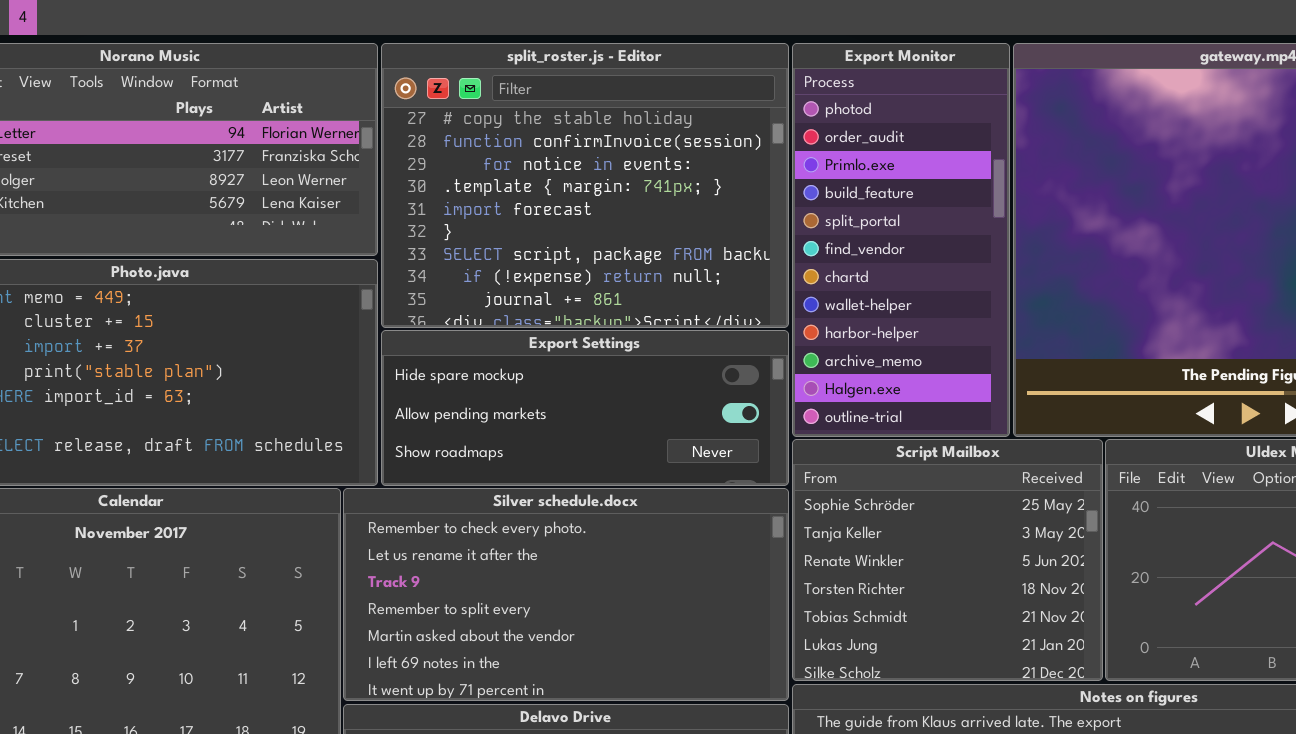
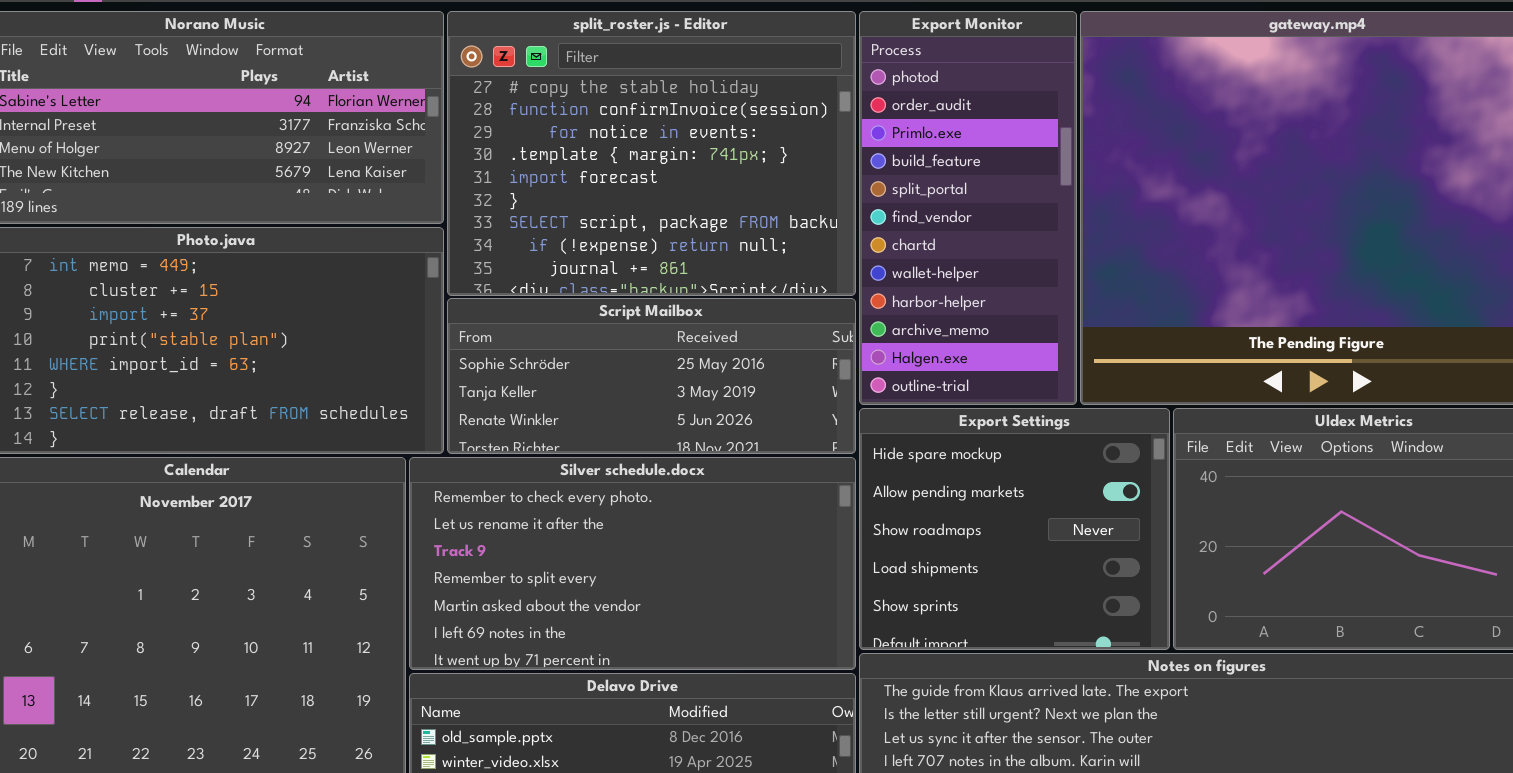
Export Settings: [381,330,789,486] -> [859,408,1170,650], moved, resized
Script Mailbox: [792,439,1103,681] -> [447,298,856,454], moved, resized

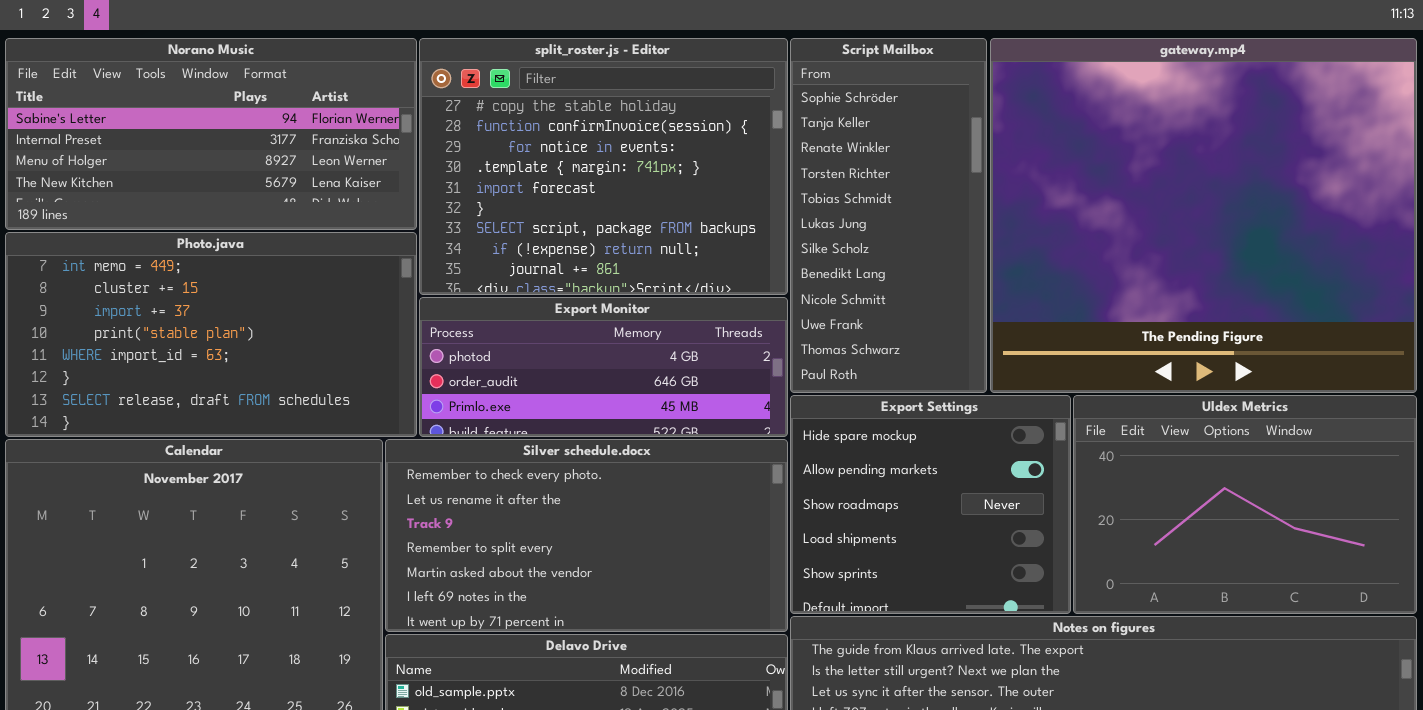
Export Monitor: [859,11,1077,405] -> [419,297,788,437], moved, resized
Script Mailbox: [447,298,856,454] -> [790,38,987,393], moved, resized

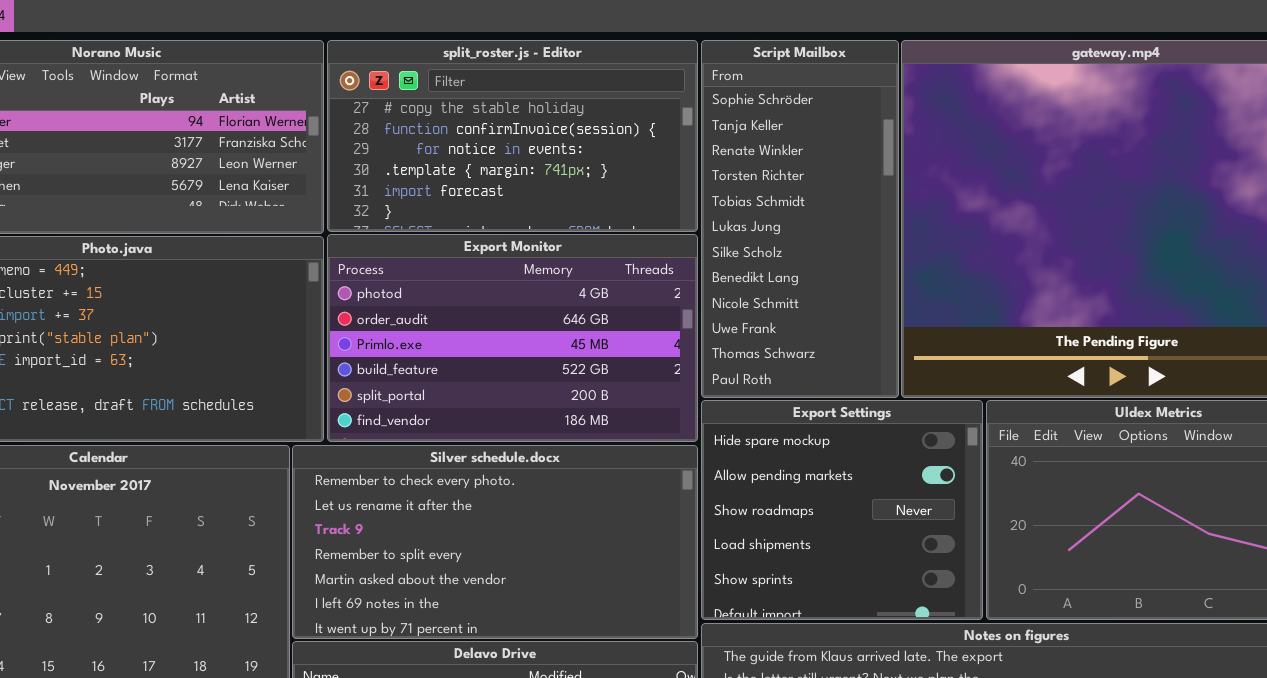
split_roster.js - Editor: [419,38,788,295] -> [327,40,698,232], resized
Export Monitor: [419,297,788,437] -> [327,234,698,442], resized

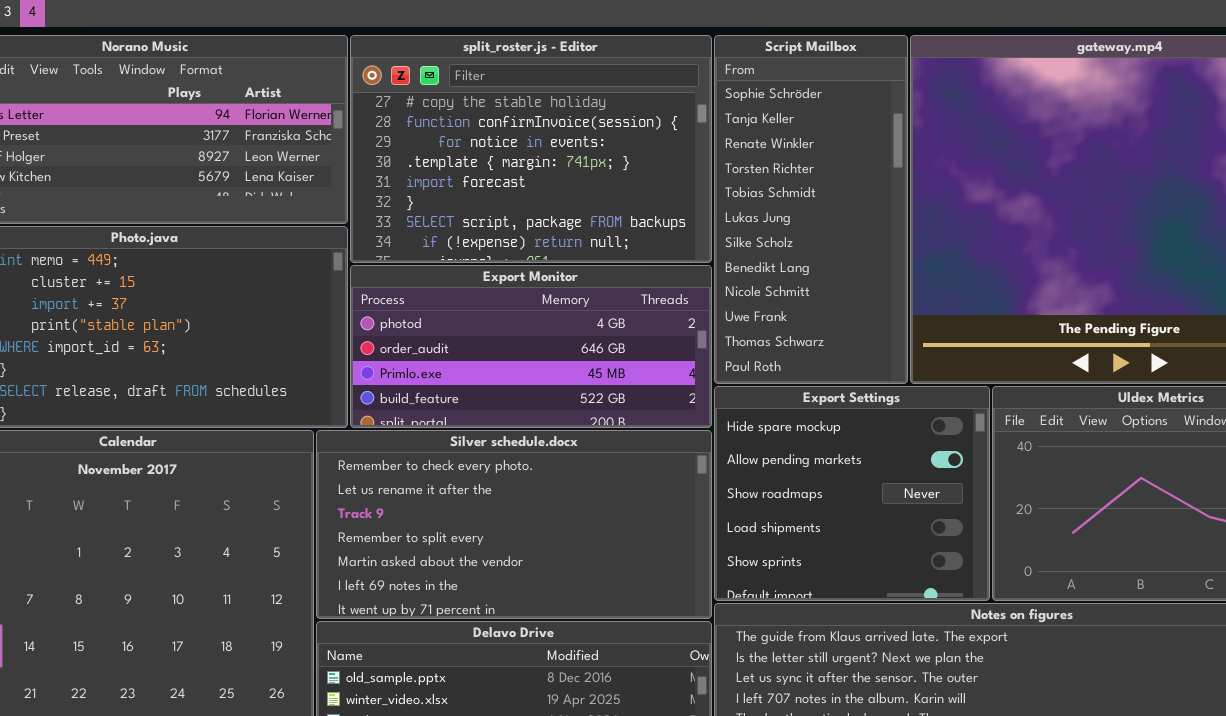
split_roster.js - Editor: [327,40,698,232] -> [350,35,712,263], resized
Export Monitor: [327,234,698,442] -> [350,265,712,428], resized

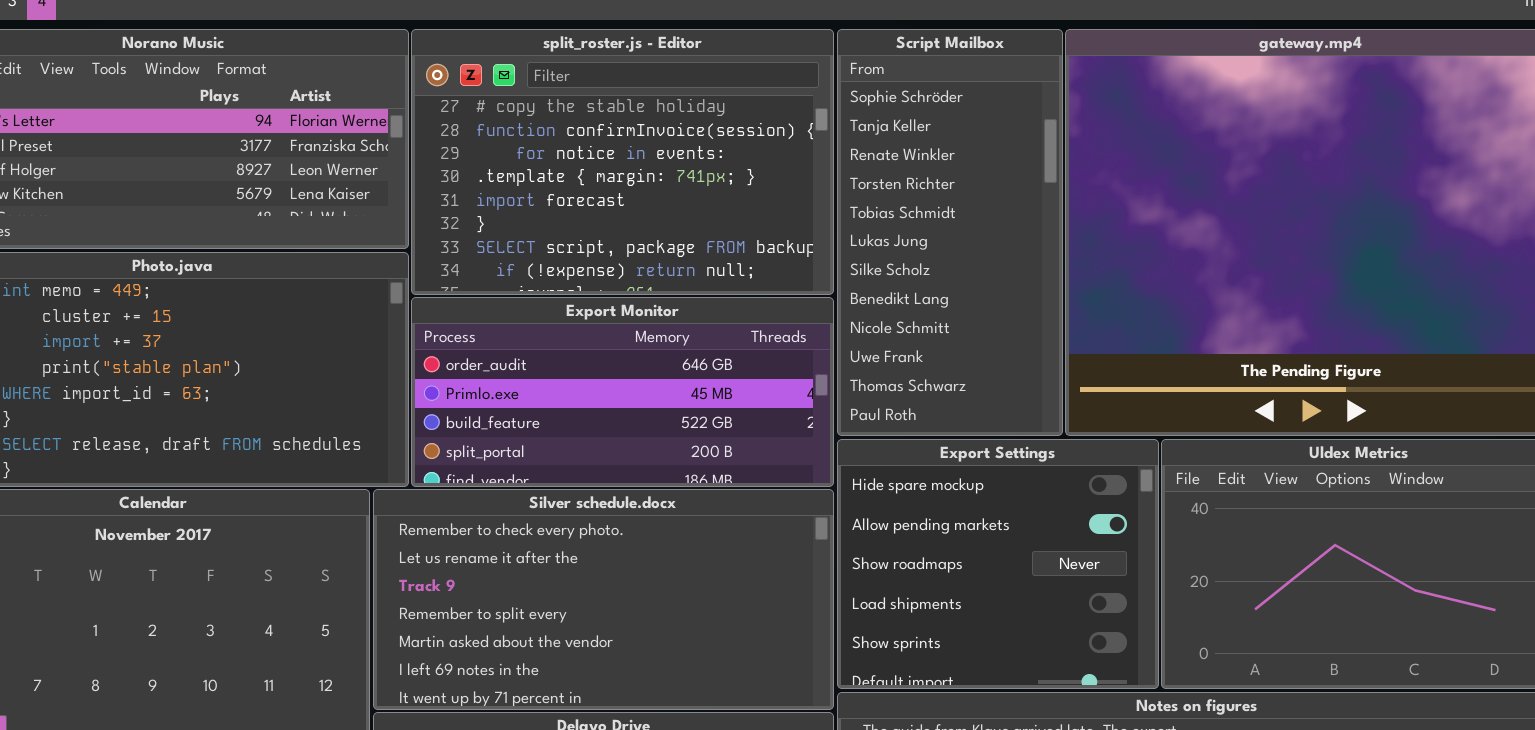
Export Monitor: [350,265,712,428] -> [411,297,834,487], scrolled down 1 row

